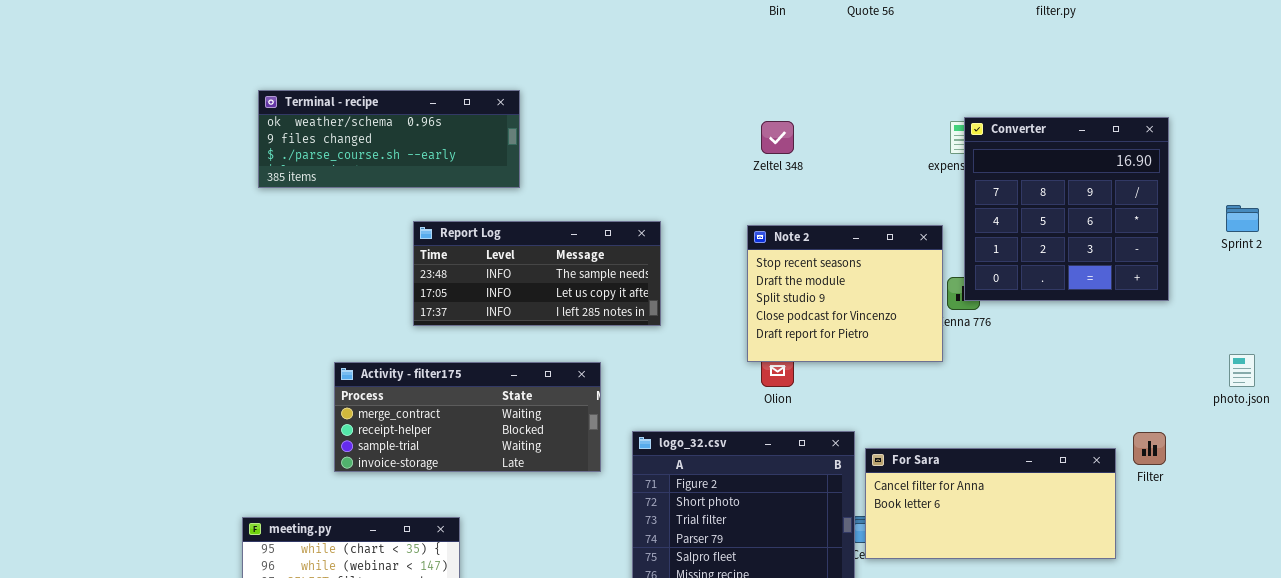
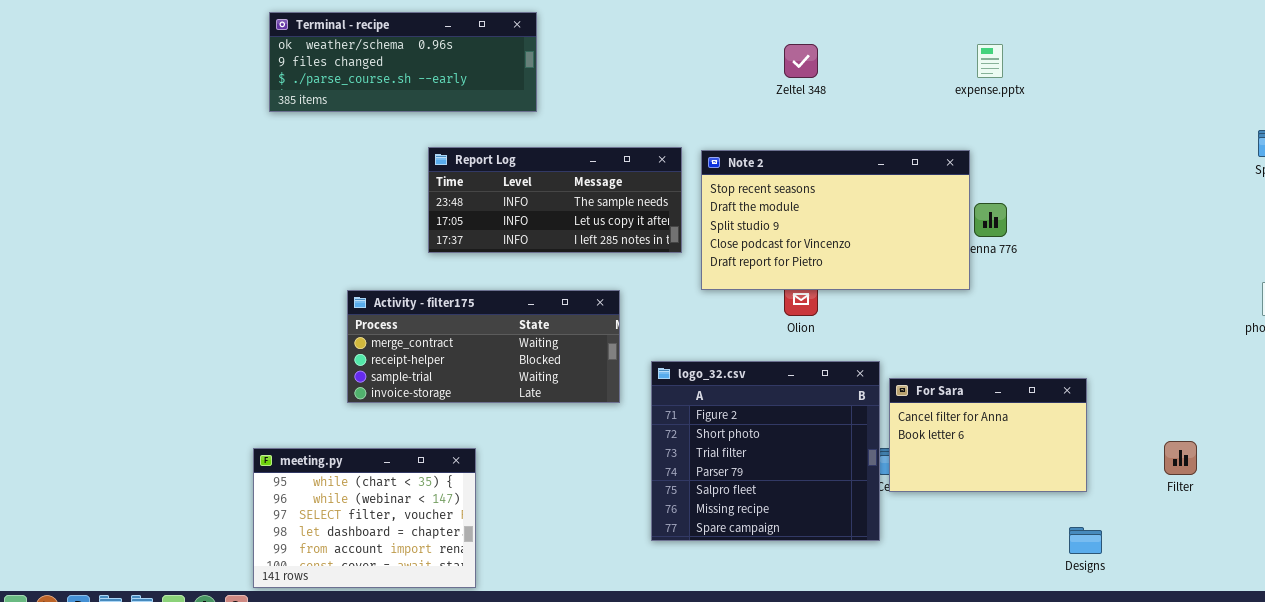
Converter: [964,117,1169,301] -> none, closed
Note 2: [747,225,943,362] -> [701,150,970,290], resized
Filter: [1133,432,1166,465] -> [1164,441,1197,475], moved
For Sara: [865,448,1116,559] -> [889,378,1087,492], resized

